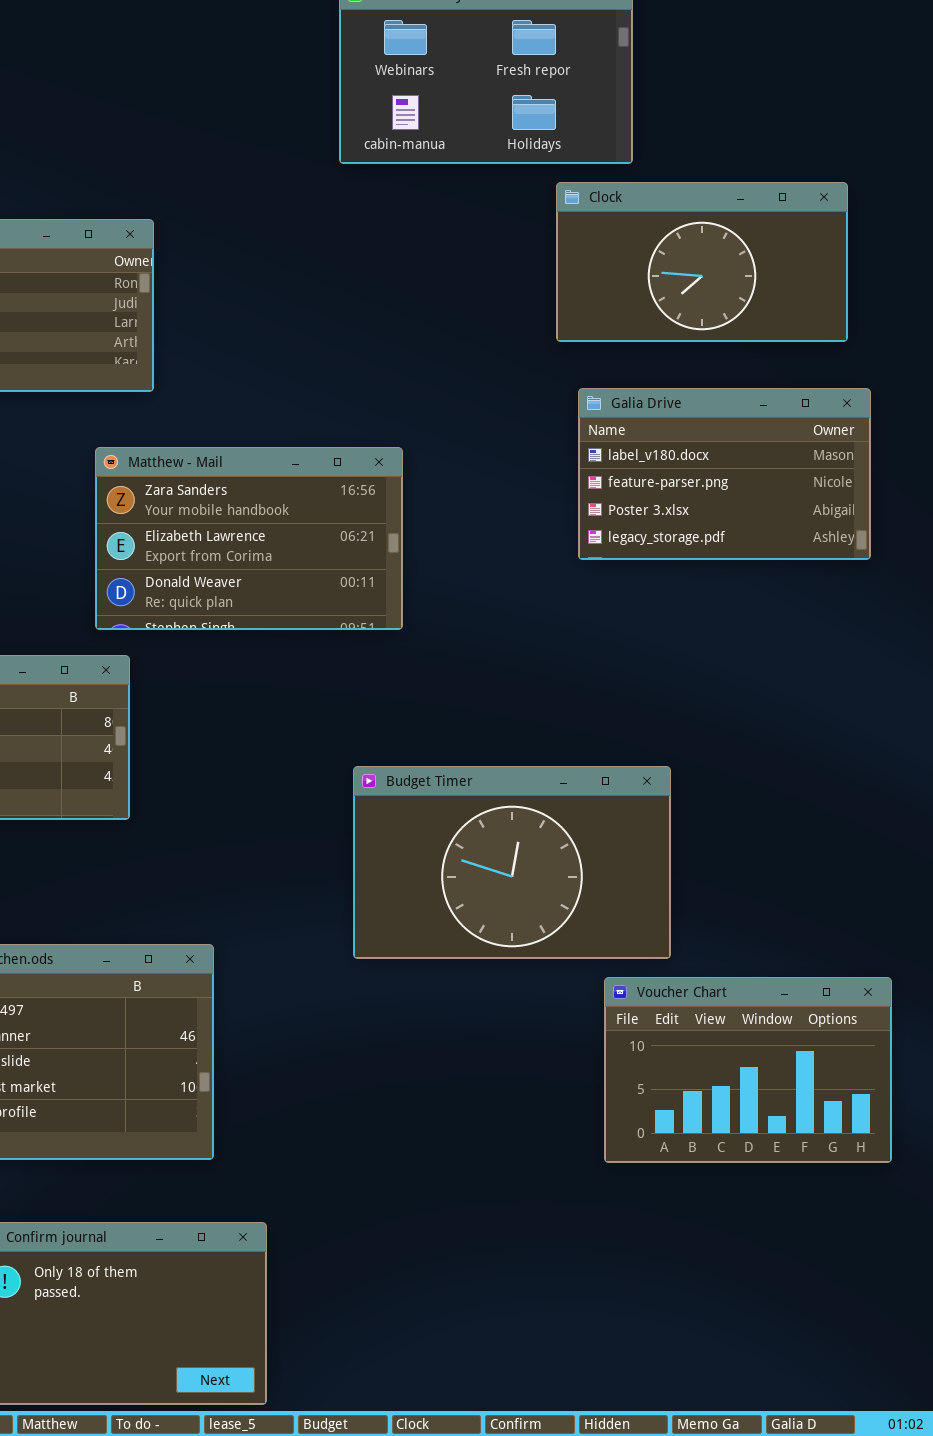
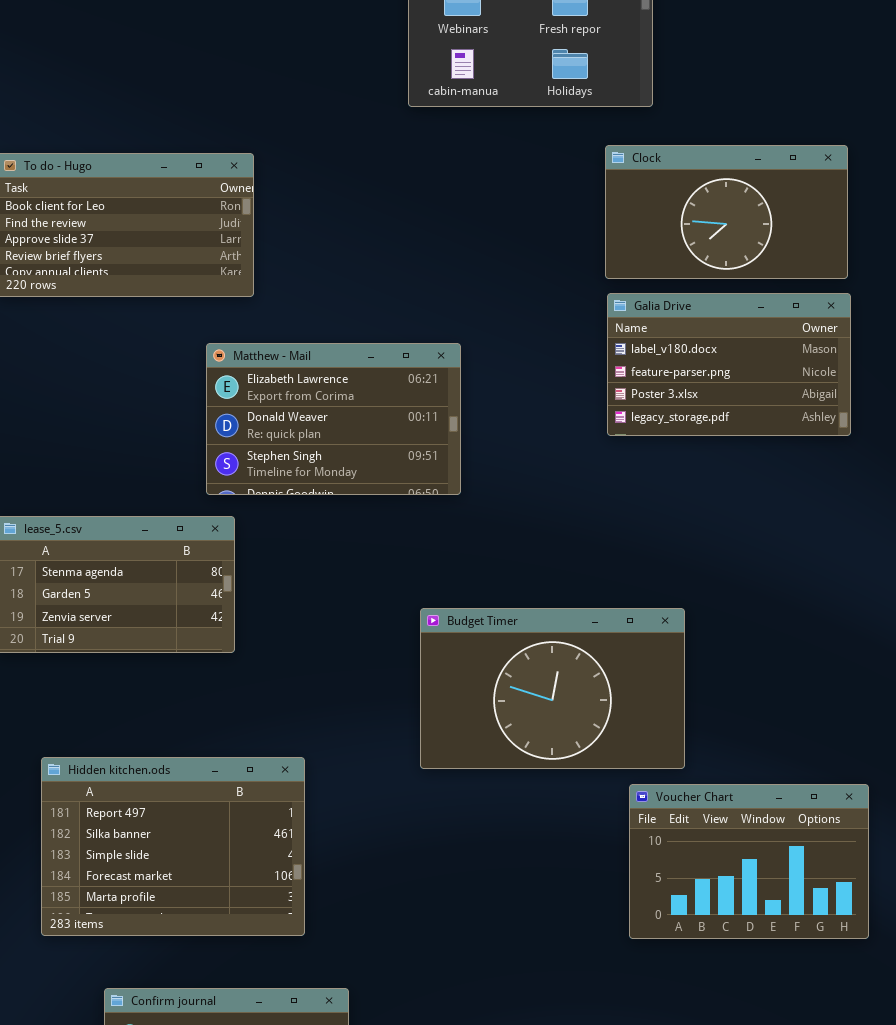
Clock: [556,182,848,342] -> [605,145,848,279], moved
Matthew - Mail: [95,447,403,630] -> [206,343,461,495], scrolled down 1 row

